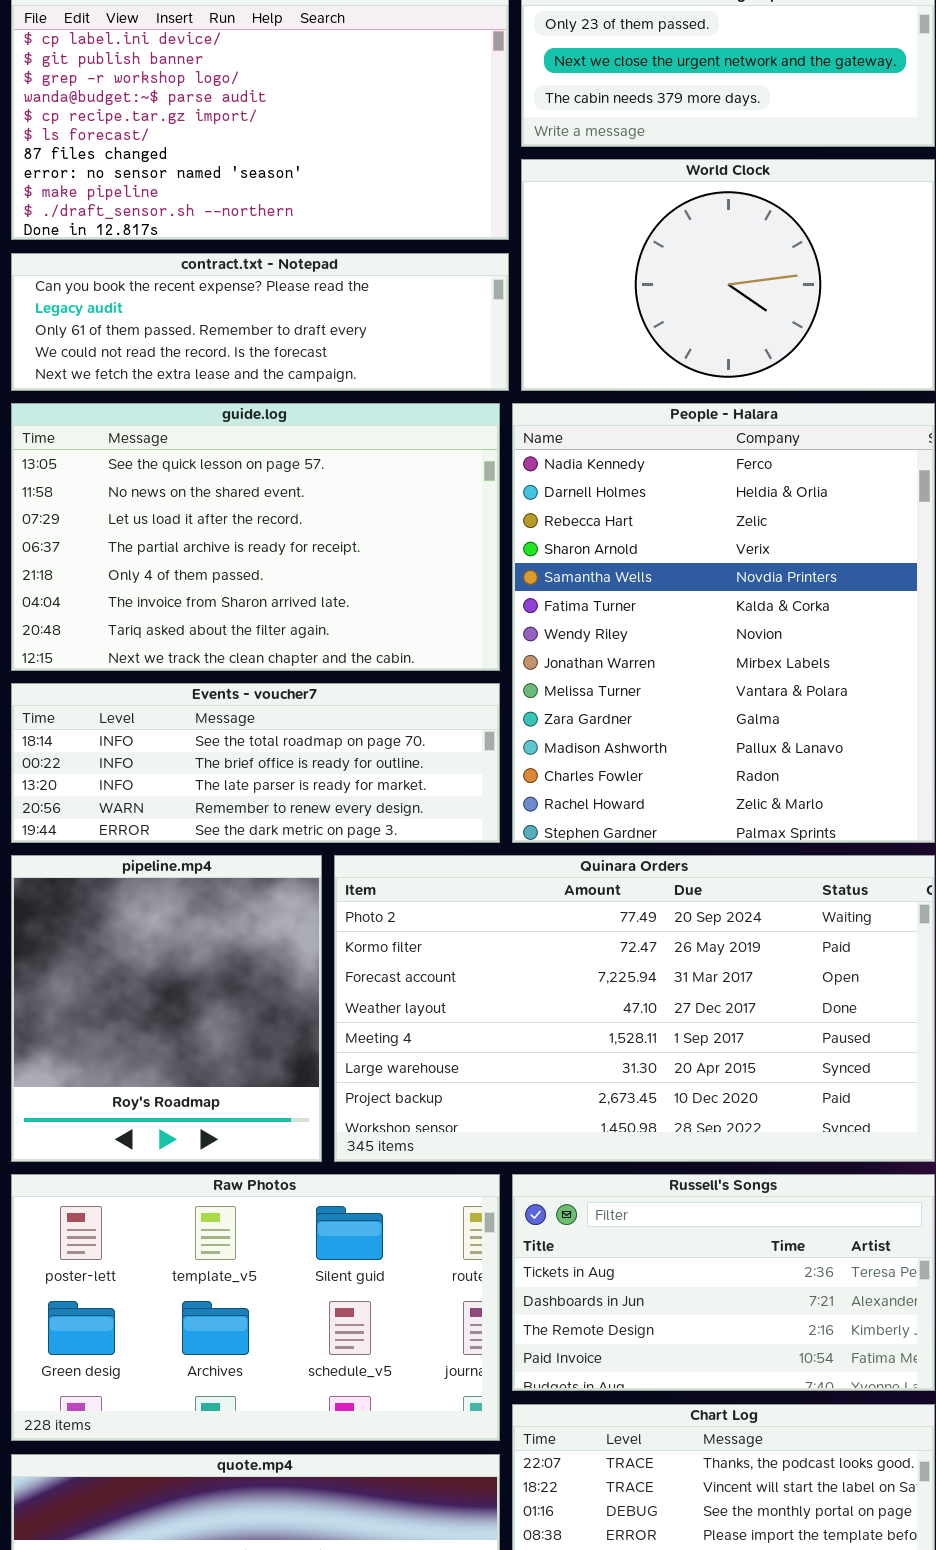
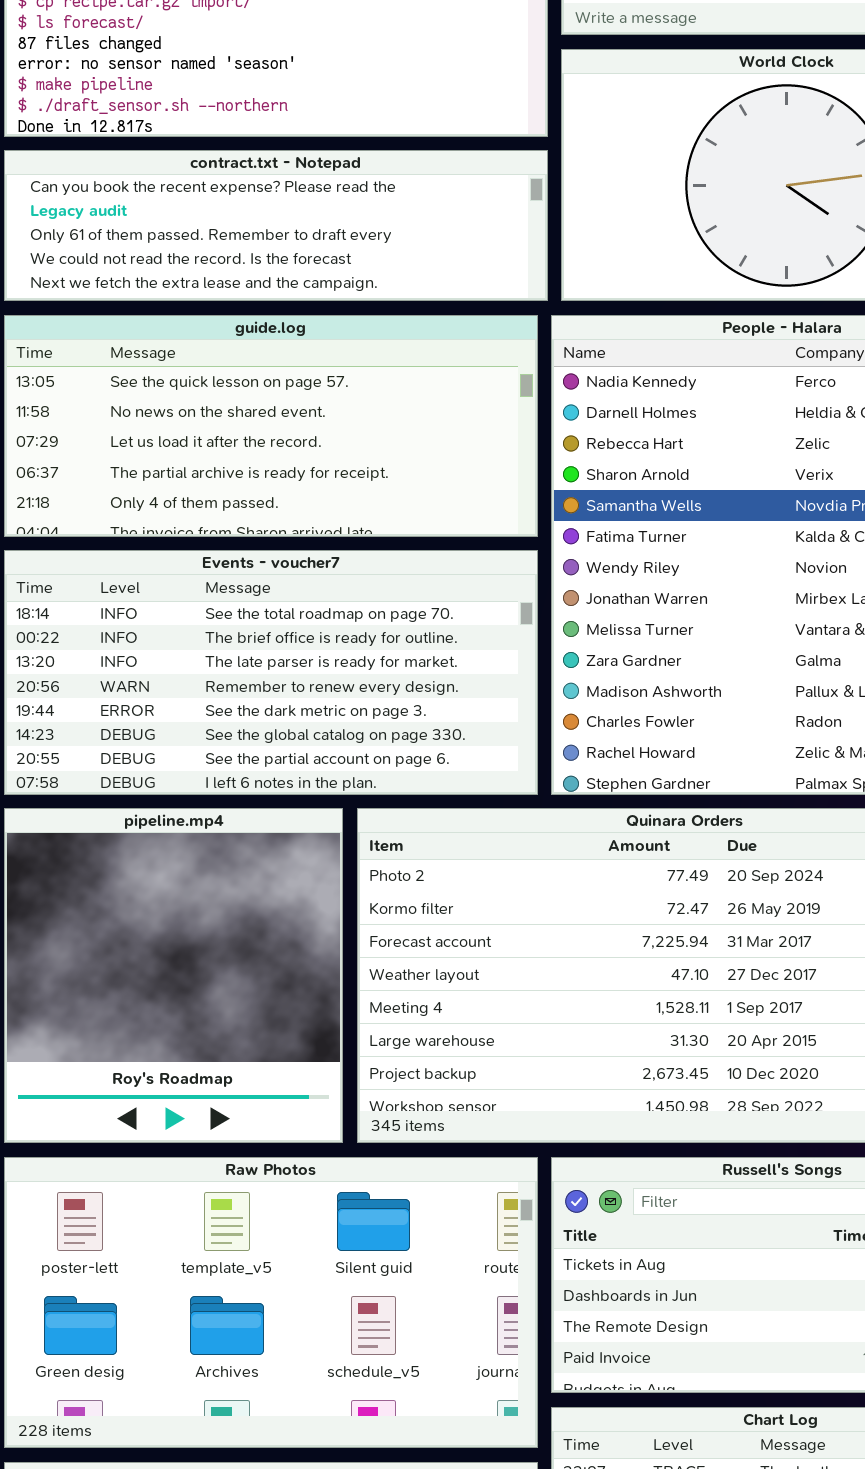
guide.log: [11,403,500,671] -> [4,315,538,537], resized
Events - voucher7: [11,683,500,843] -> [4,550,538,795], resized

